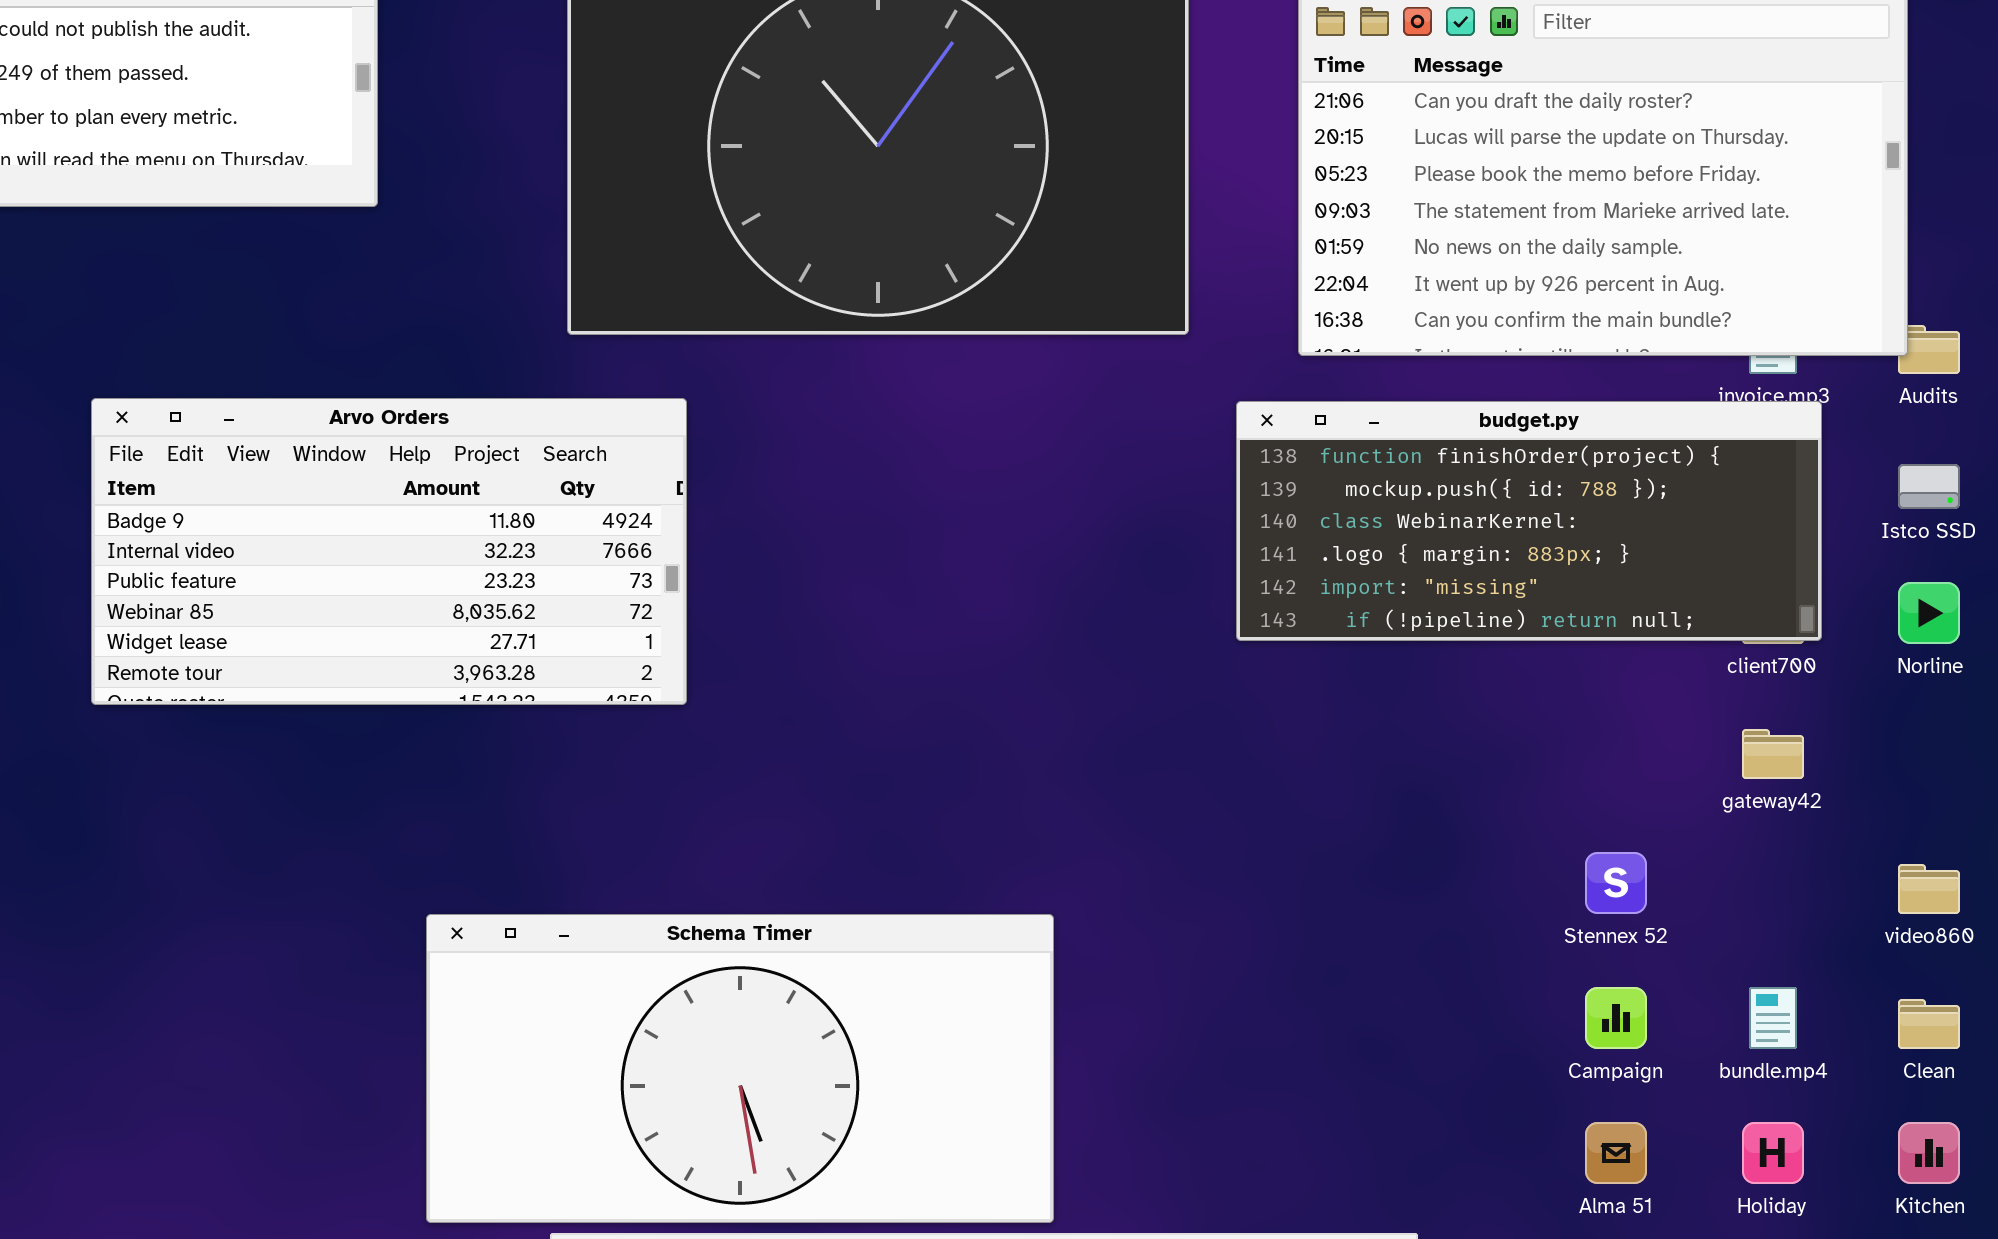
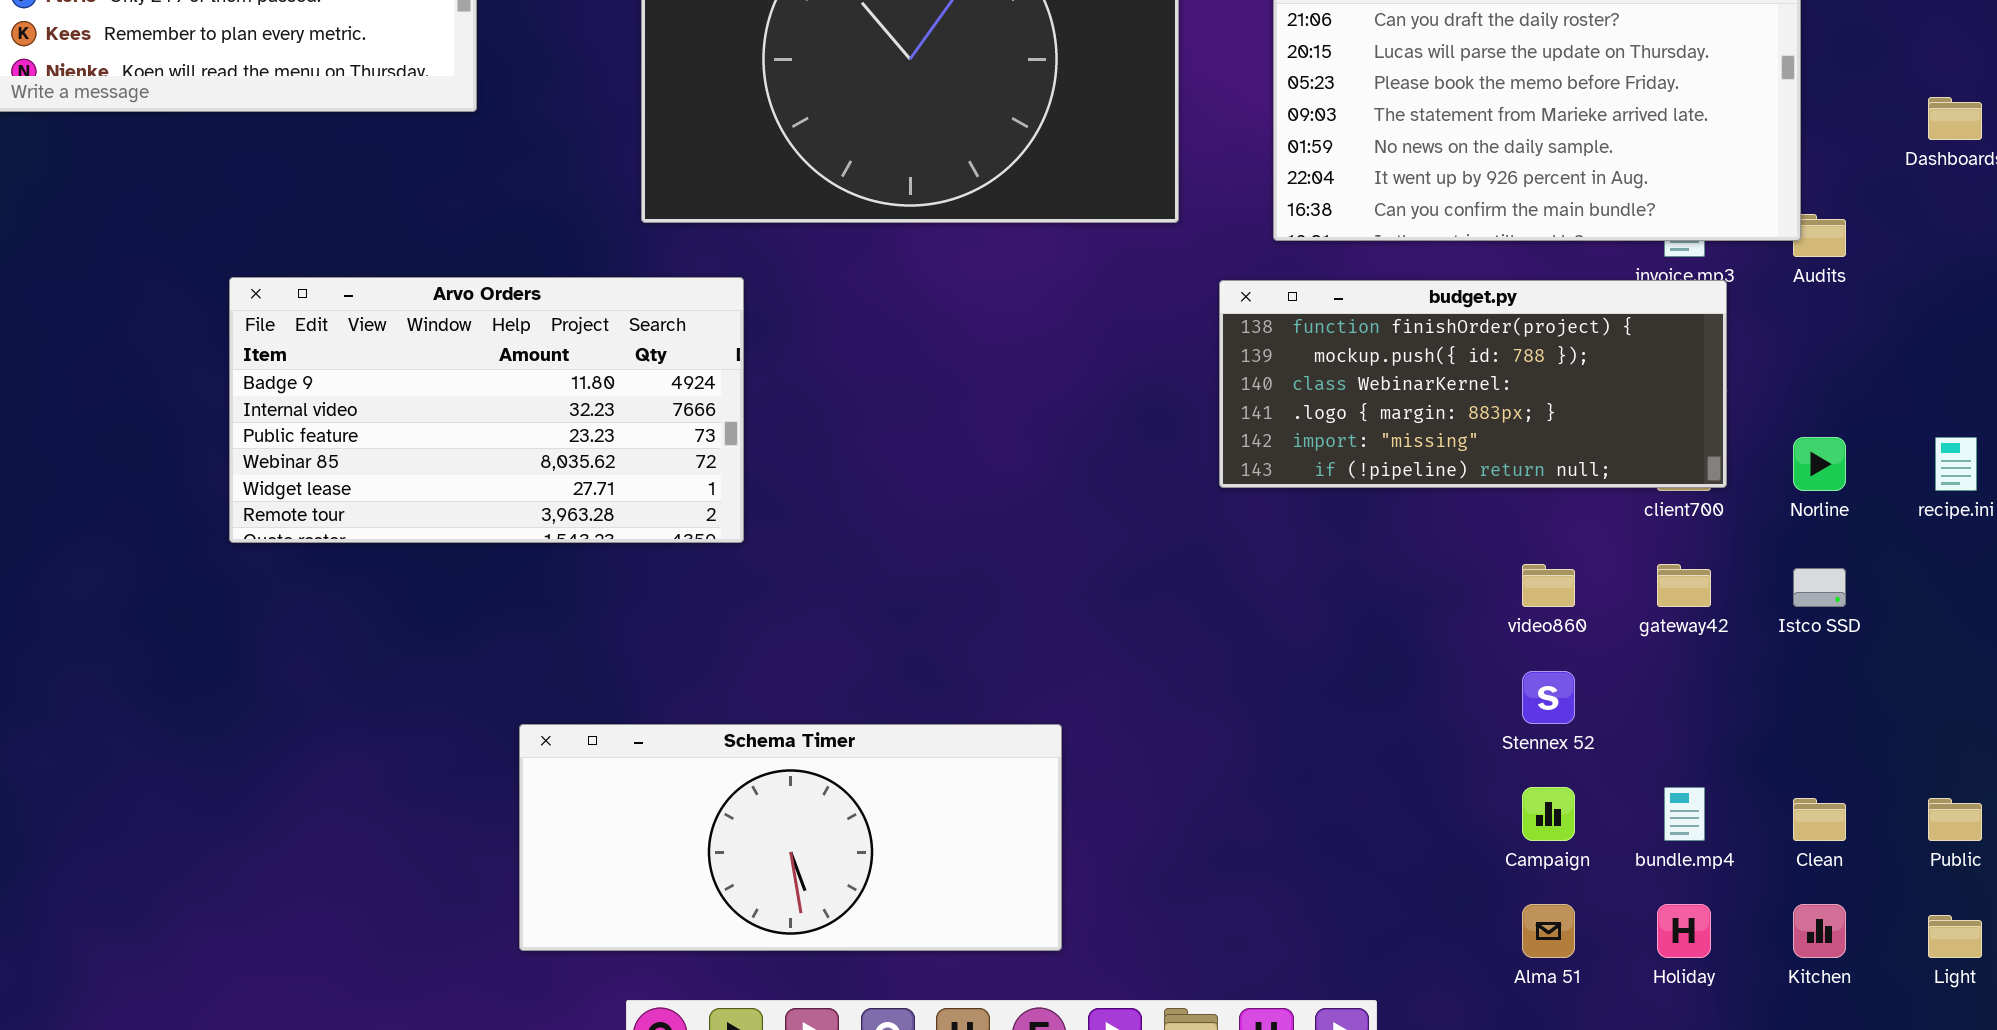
Istco SSD: [1898,464,1960,509] -> [1793,568,1846,607], moved
video860: [1898,864,1960,914] -> [1522,564,1575,607], moved
Schema Timer: [426,914,1054,1223] -> [519,724,1062,951], resized

